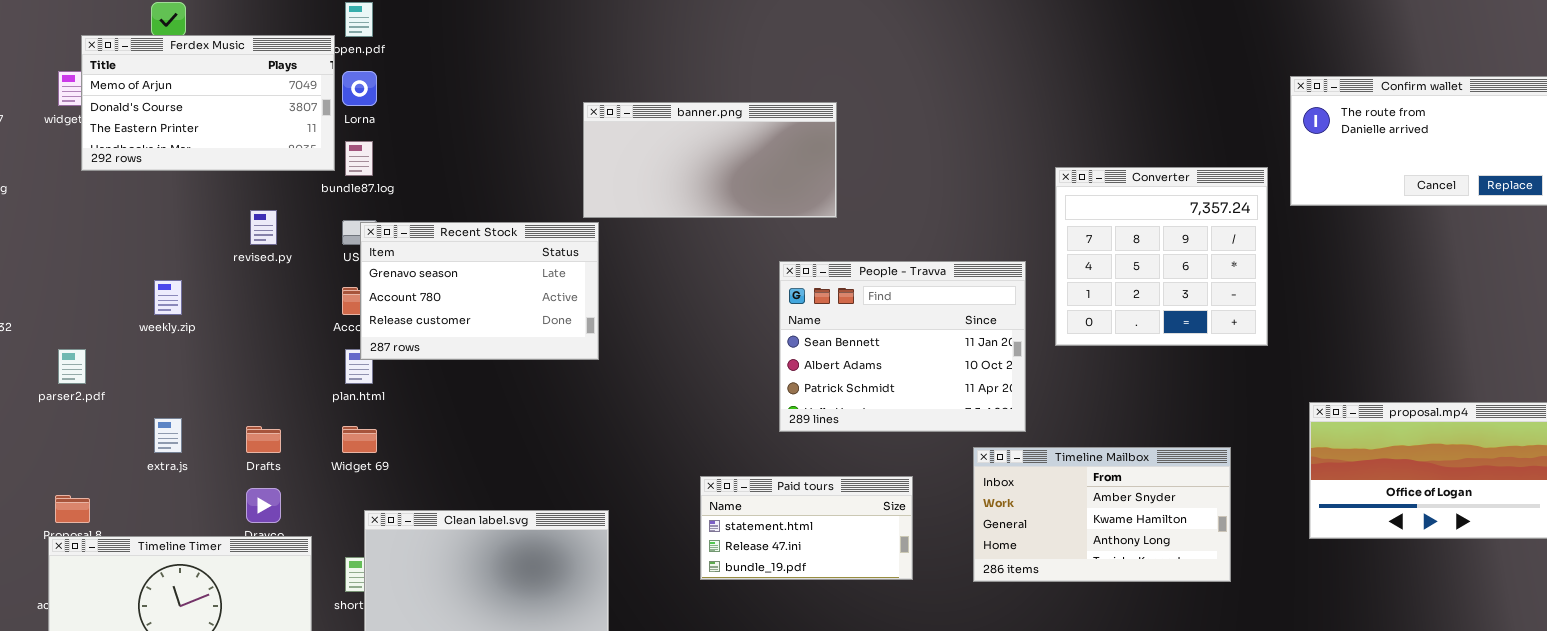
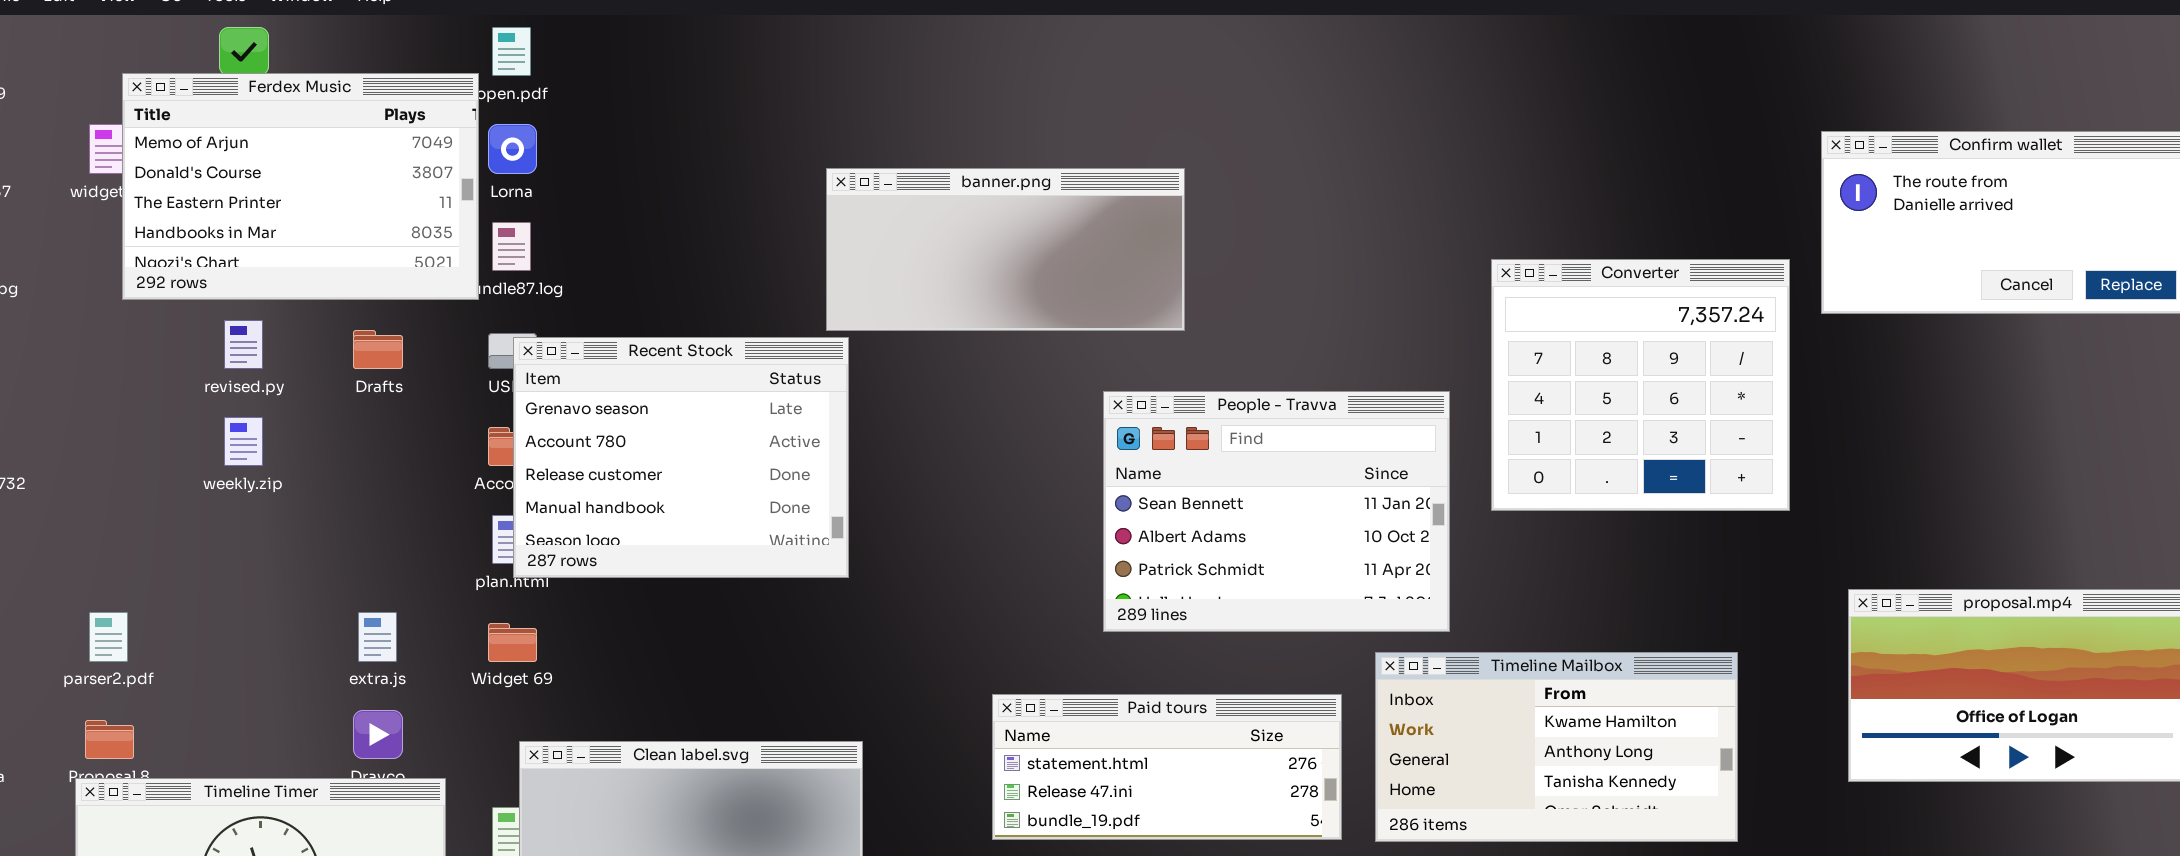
Ferdex Music: [81,35,335,171] -> [122,73,479,300], resized
revised.py: [250,210,277,245] -> [224,320,263,369], moved
Recent Stock: [360,222,599,360] -> [513,337,849,578], resized
parser2.pdf: [58,349,86,384] -> [89,612,128,662], moved
extra.js: [154,418,182,453] -> [358,612,397,662], moved
Drafts: [246,426,281,453] -> [353,330,403,369], moved
Timeline Mailbox: [973,447,1231,582] -> [1375,652,1738,842], scrolled down 1 row
Paid tours: [700,476,913,580] -> [992,694,1342,840], resized

